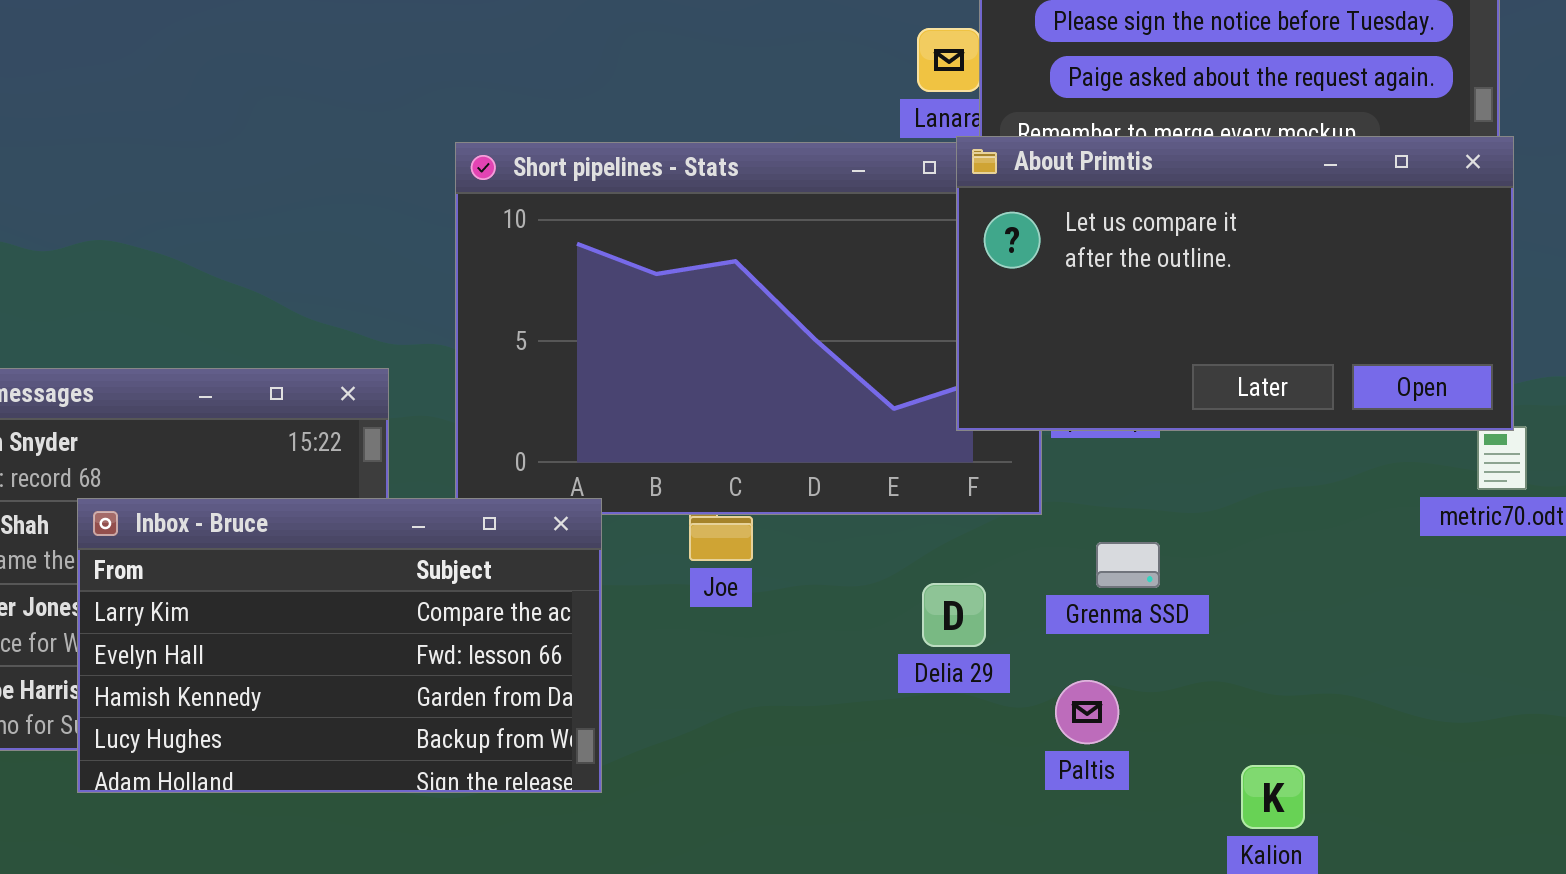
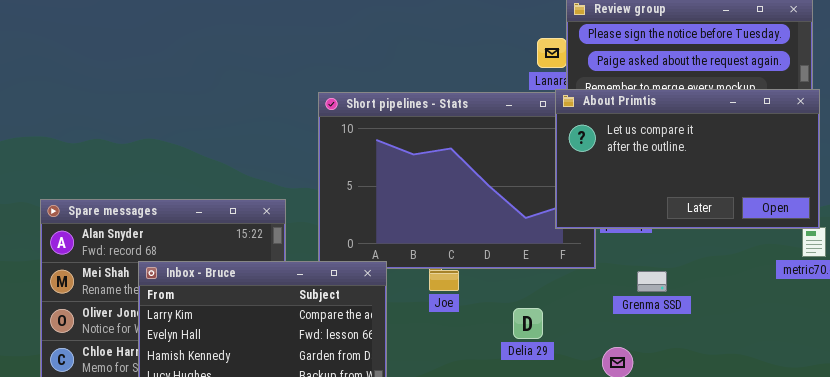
Grenma SSD: [1096,542,1160,588] -> [637,271,667,292], moved
Delia 29: [922,583,986,647] -> [513,308,543,339], moved

